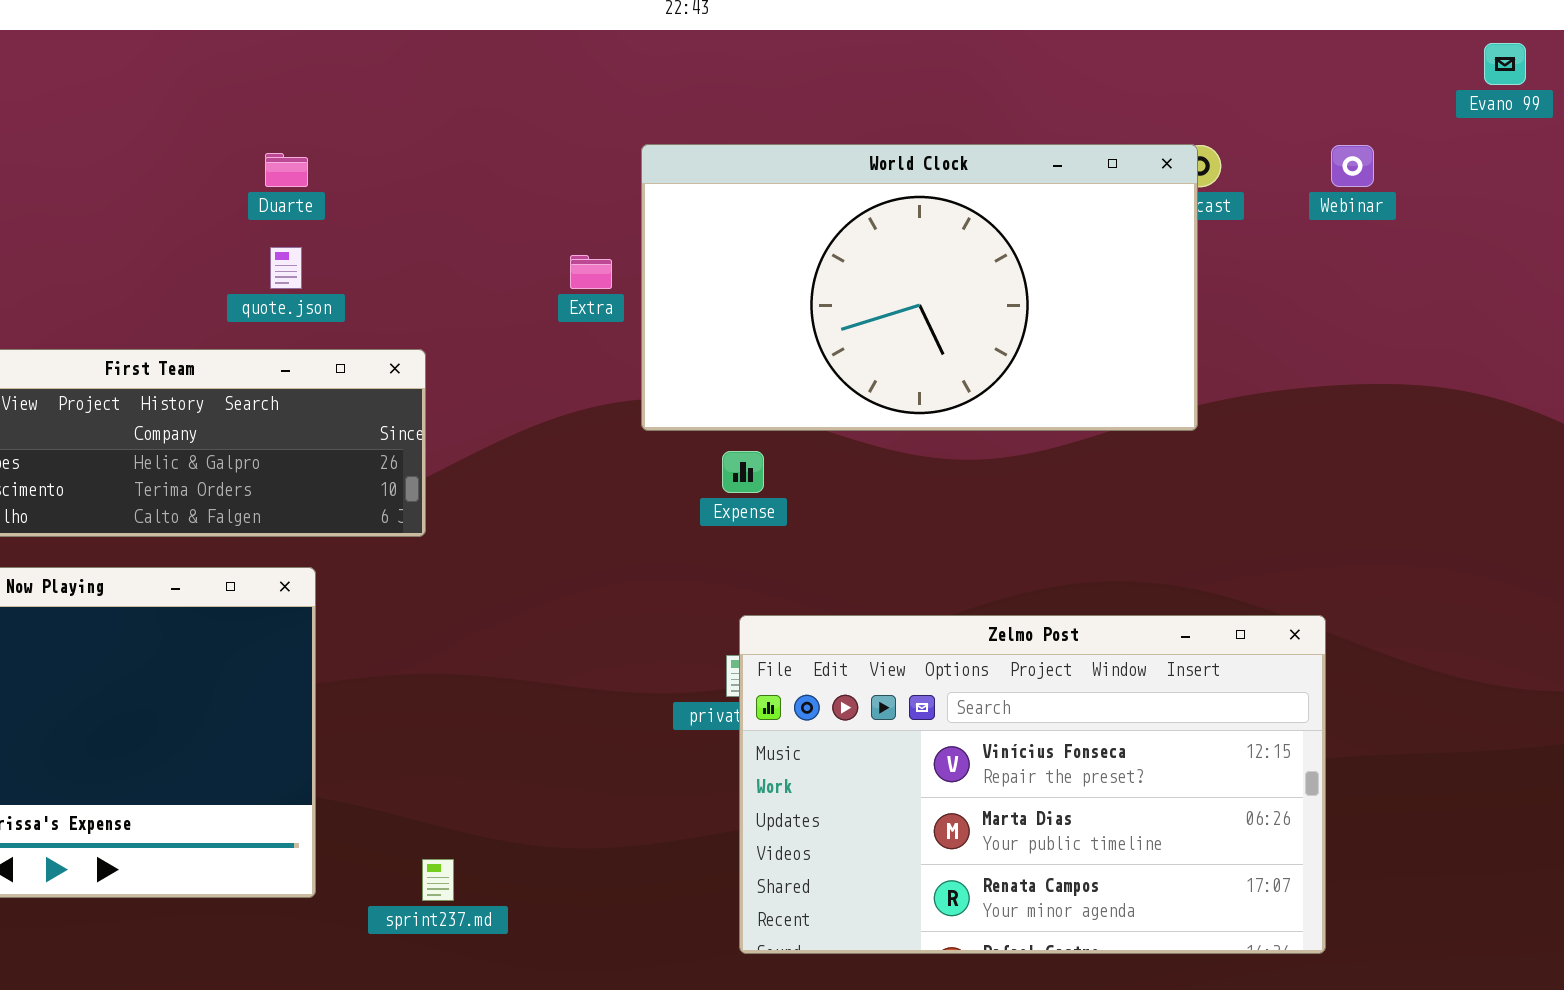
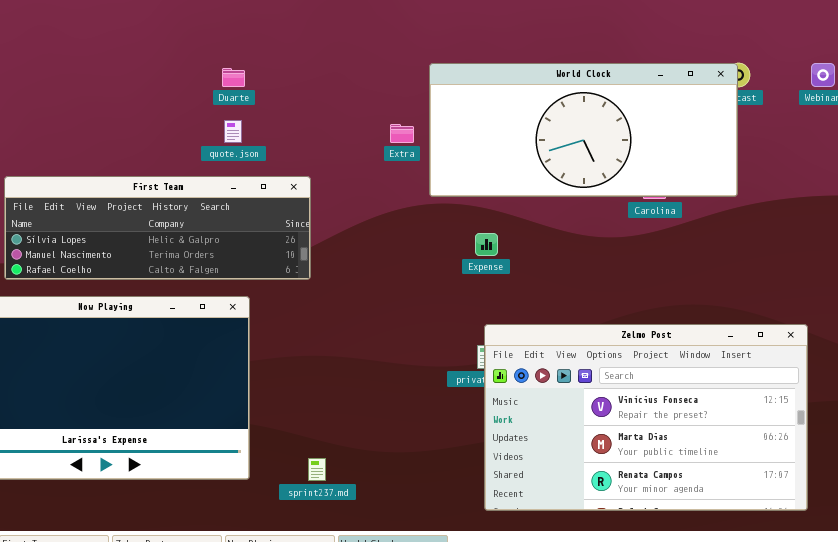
World Clock: [641,144,1198,431] -> [429,63,738,197], resized

